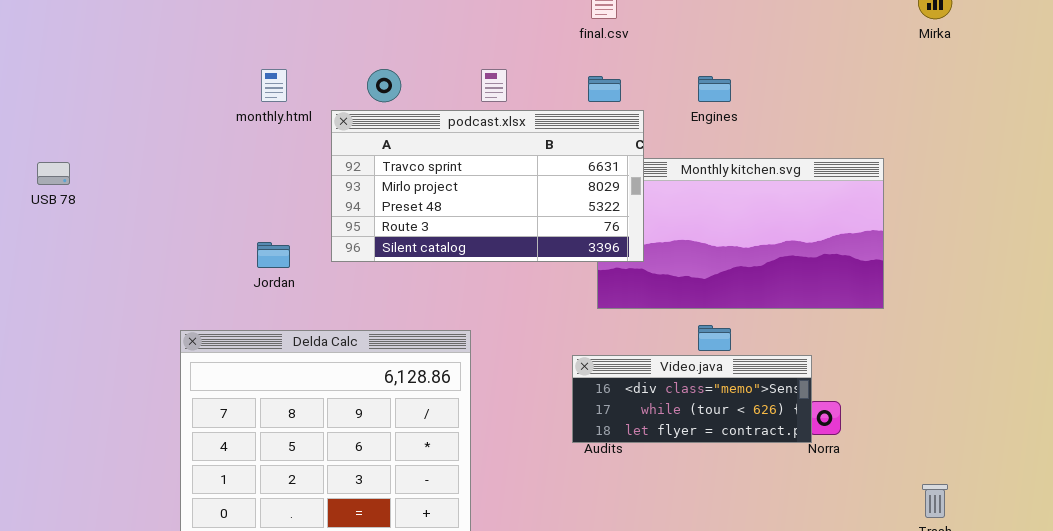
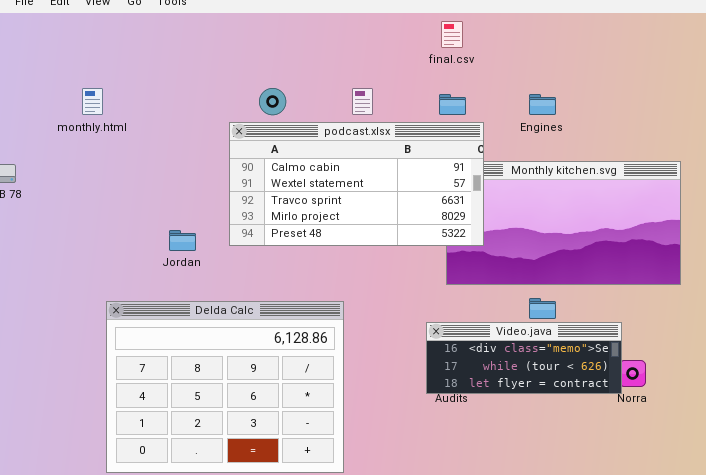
monthly.html: [261,69,287,102] -> [82,88,103,115], moved
podcast.xlsx: [331,110,644,262] -> [229,122,484,246], scrolled up 2 rows

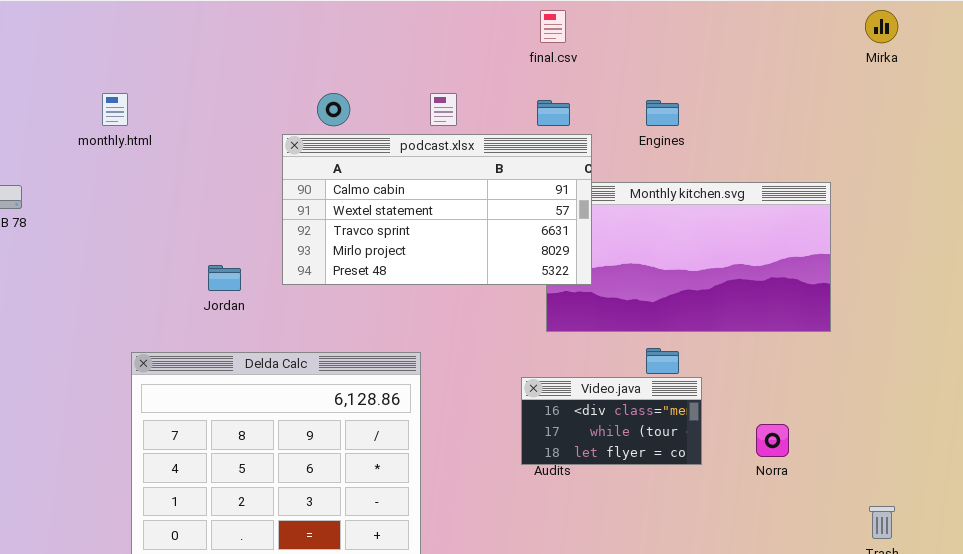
Video.java: [426,322,622,394] -> [521,377,702,465], resized

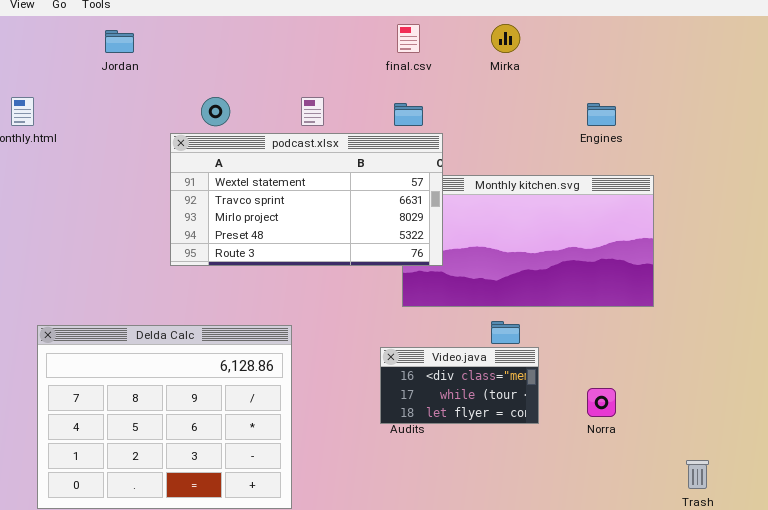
Mirka: [865,10,898,43] -> [491,24,520,53], moved
Engines: [646,100,679,126] -> [587,103,616,126], moved
podcast.xlsx: [282,134,592,285] -> [170,133,443,266], scrolled down 1 row
Jordan: [208,265,241,291] -> [105,30,134,53], moved

